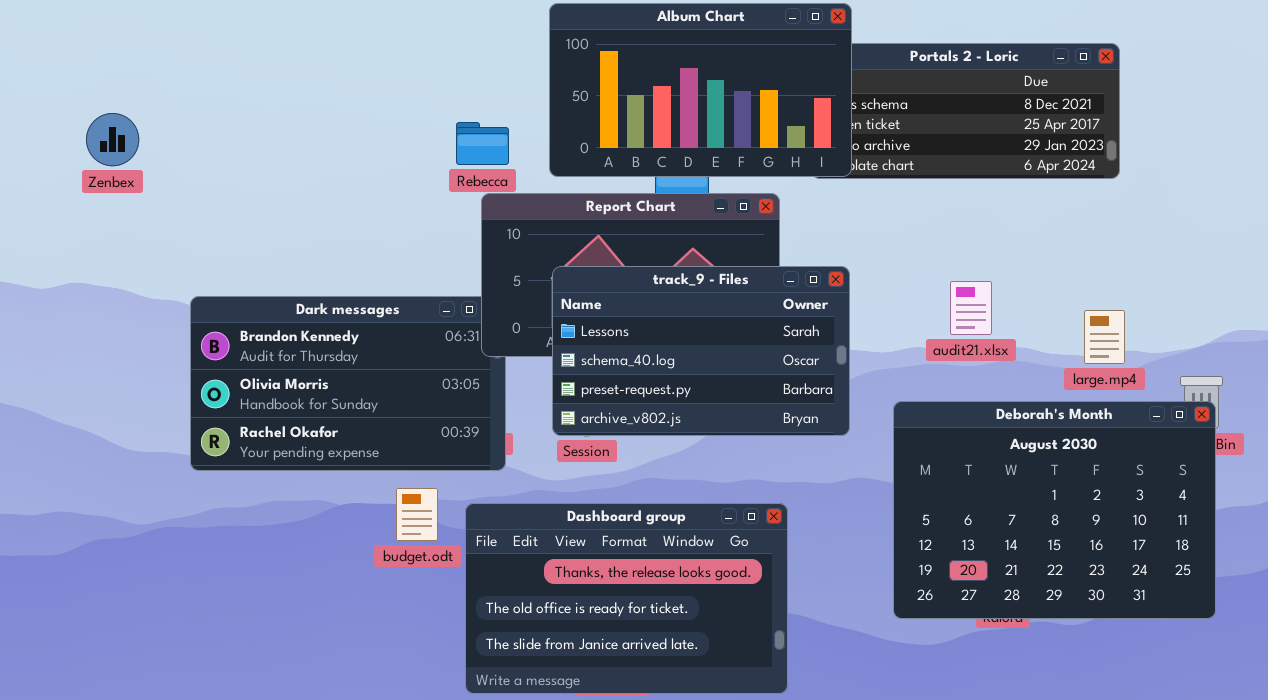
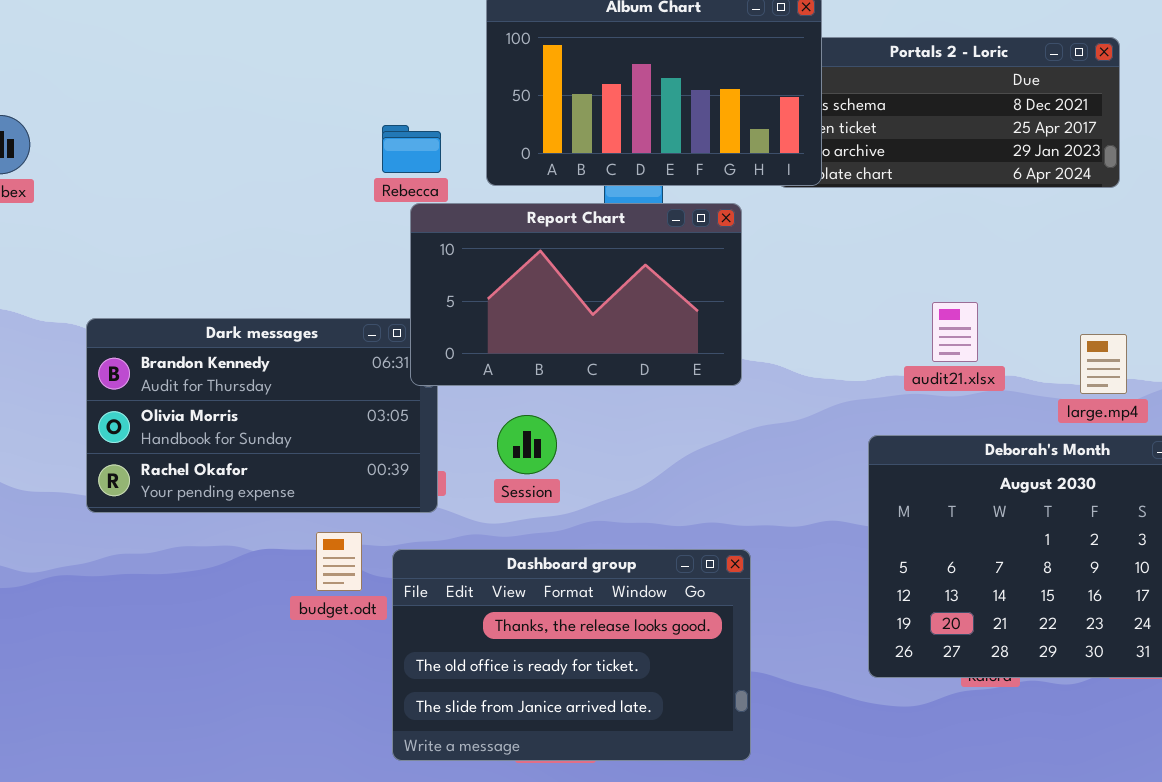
track_9 - Files: [552,266,850,436] -> none, closed

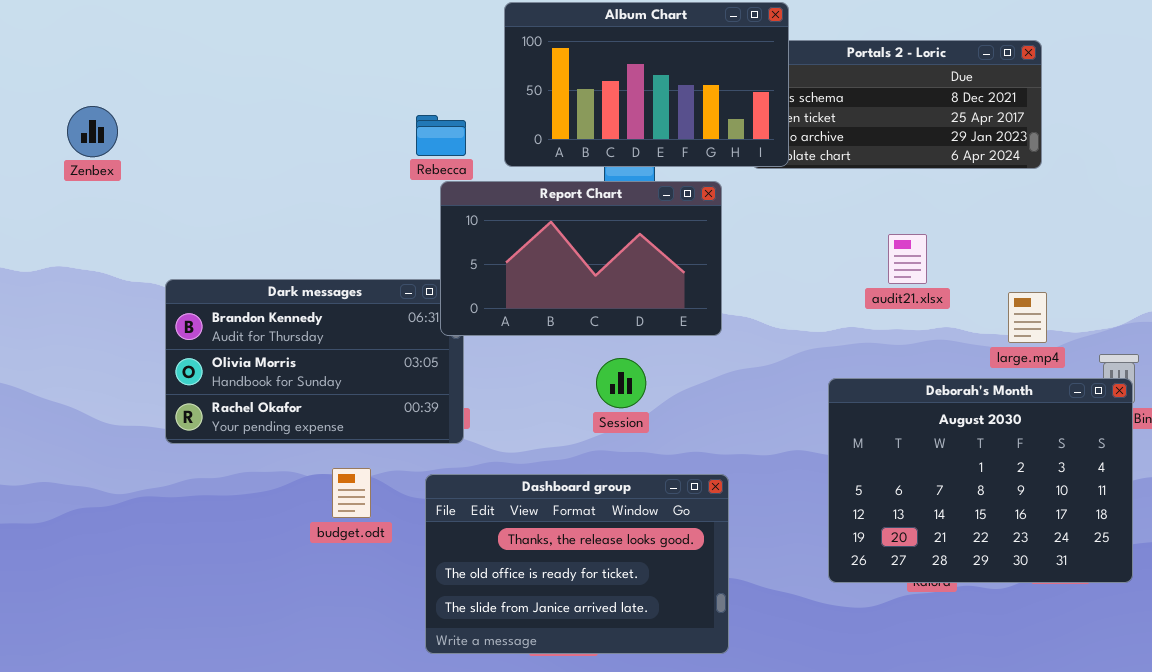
audit21.xlsx: [932,302,978,362] -> [888,234,927,284], moved
Session: [497,415,557,474] -> [596,358,646,408], moved
budget.odt: [316,532,362,591] -> [332,468,371,518], moved

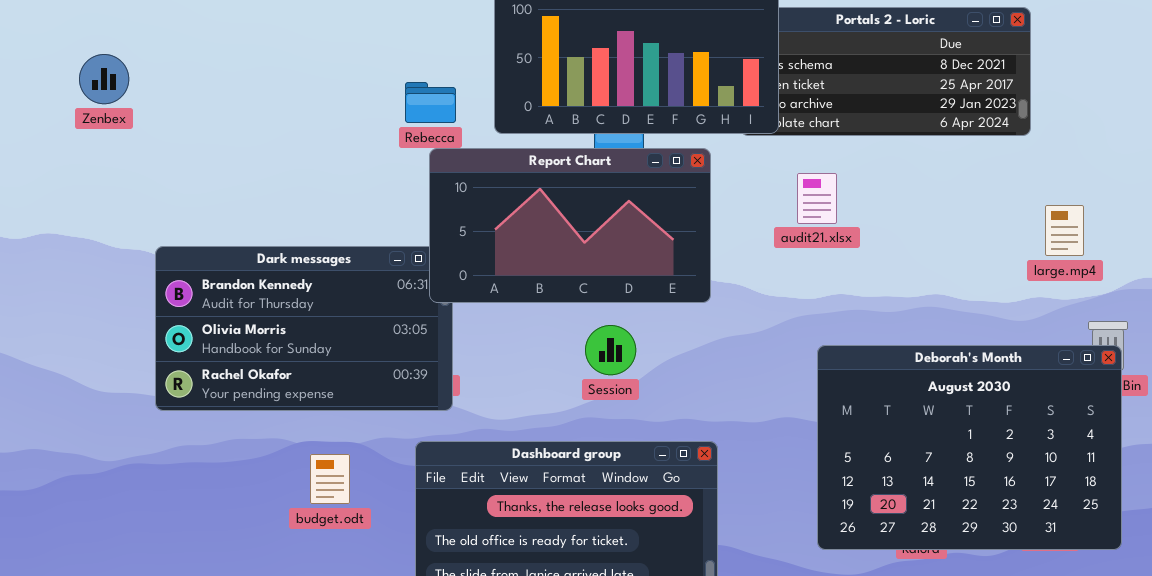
Zenbex: [67,106,118,157] -> [79,54,129,104], moved
audit21.xlsx: [888,234,927,284] -> [797,173,837,224], moved
large.mp4: [1008,292,1047,343] -> [1045,205,1084,256], moved
budget.odt: [332,468,371,518] -> [310,454,350,504], moved

